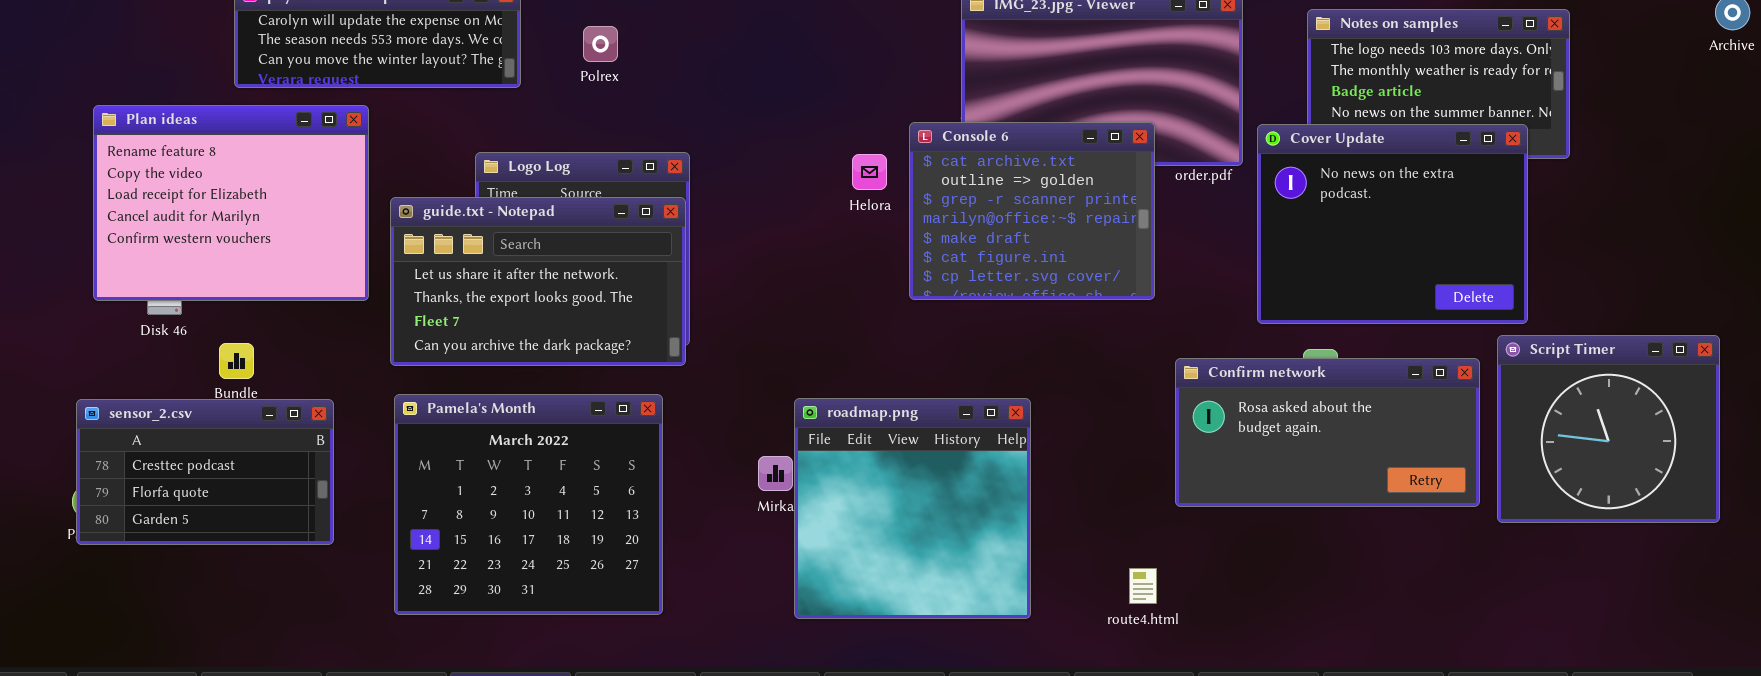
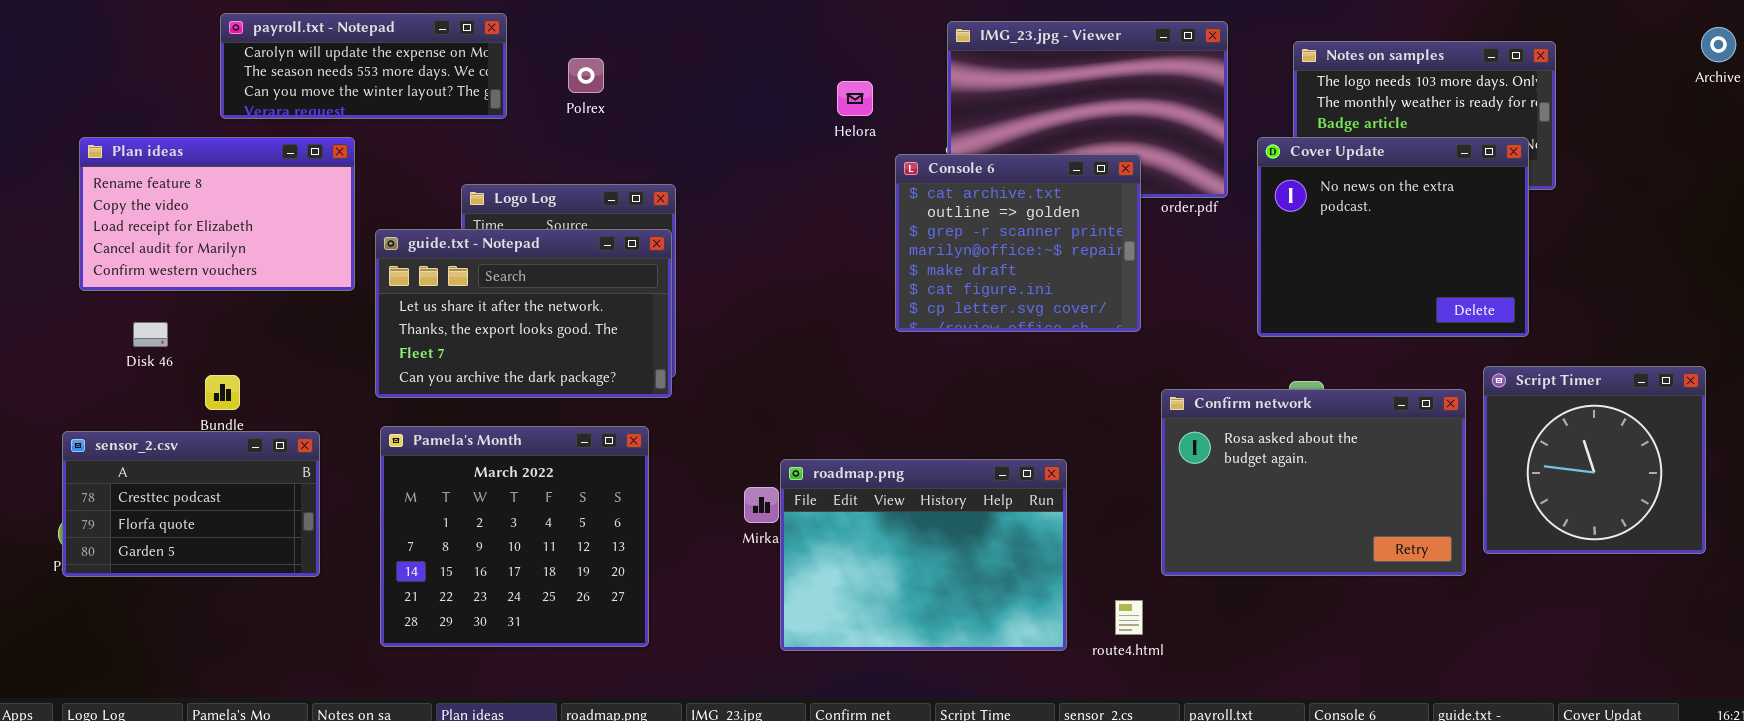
Plan ideas: [93,105,369,301] -> [79,137,355,291], resized
Cover Update: [1257,124,1528,324] -> [1257,137,1529,337], moved
Helora: [852,154,887,190] -> [837,81,873,116], moved
Confirm network: [1175,358,1480,507] -> [1161,389,1466,576], resized
roadmap.png: [794,398,1031,619] -> [780,459,1067,651], resized

